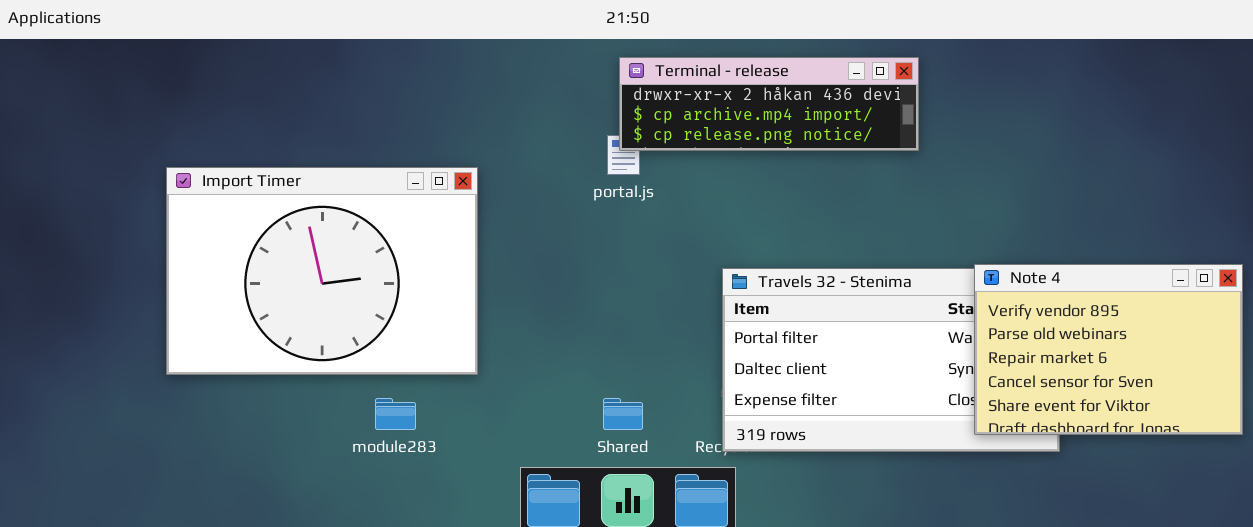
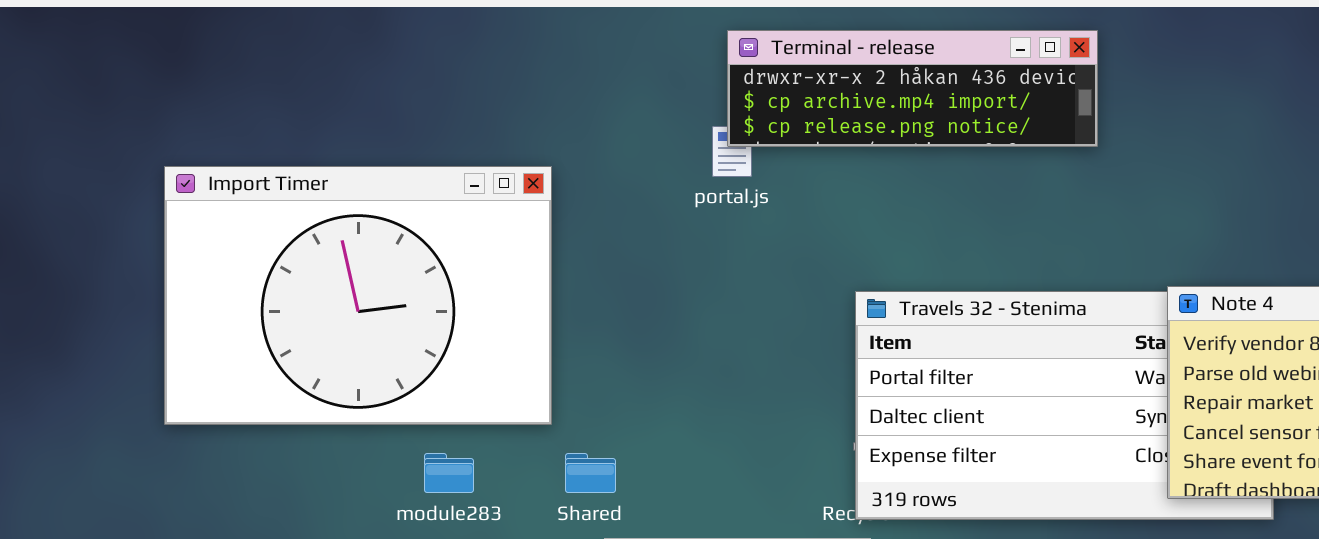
Shared: [603,398,643,430] -> [565,453,616,493], moved

